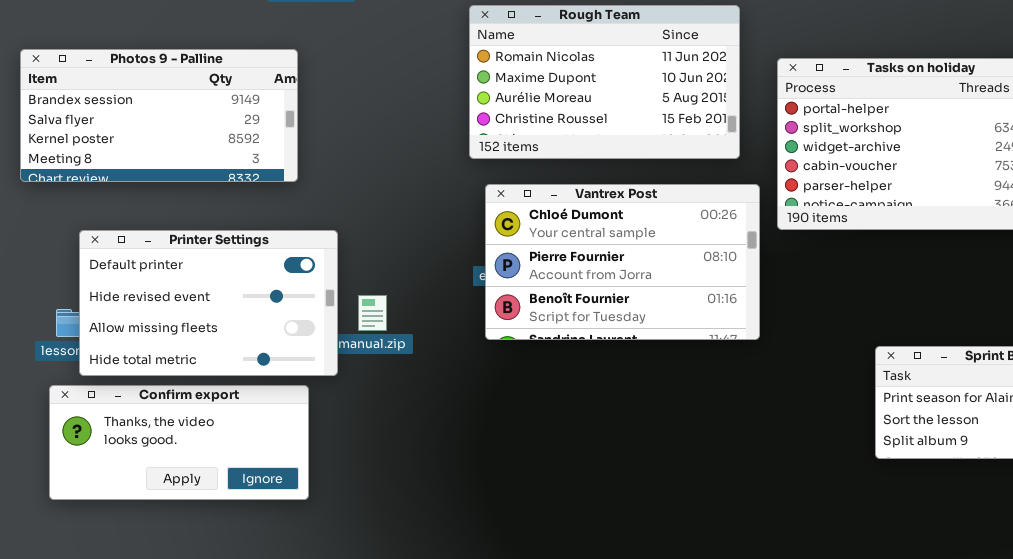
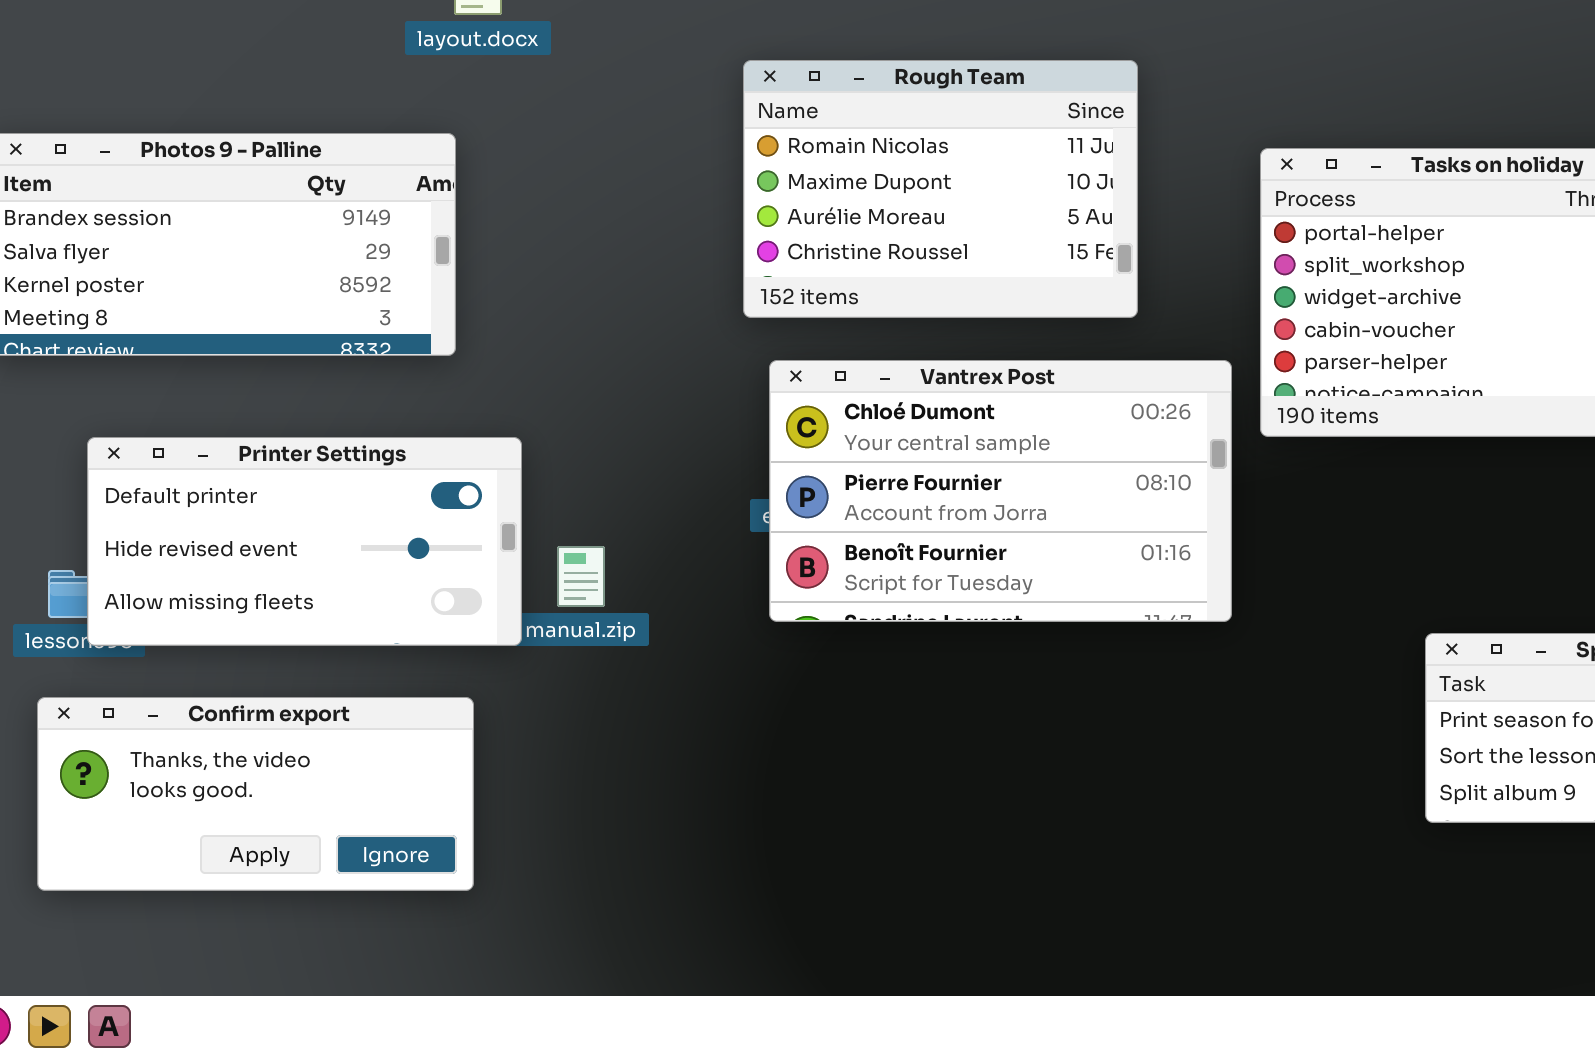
Rough Team: [469,5,740,159] -> [743,60,1138,318], resized
Printer Settings: [79,230,338,376] -> [87,437,522,646], resized

